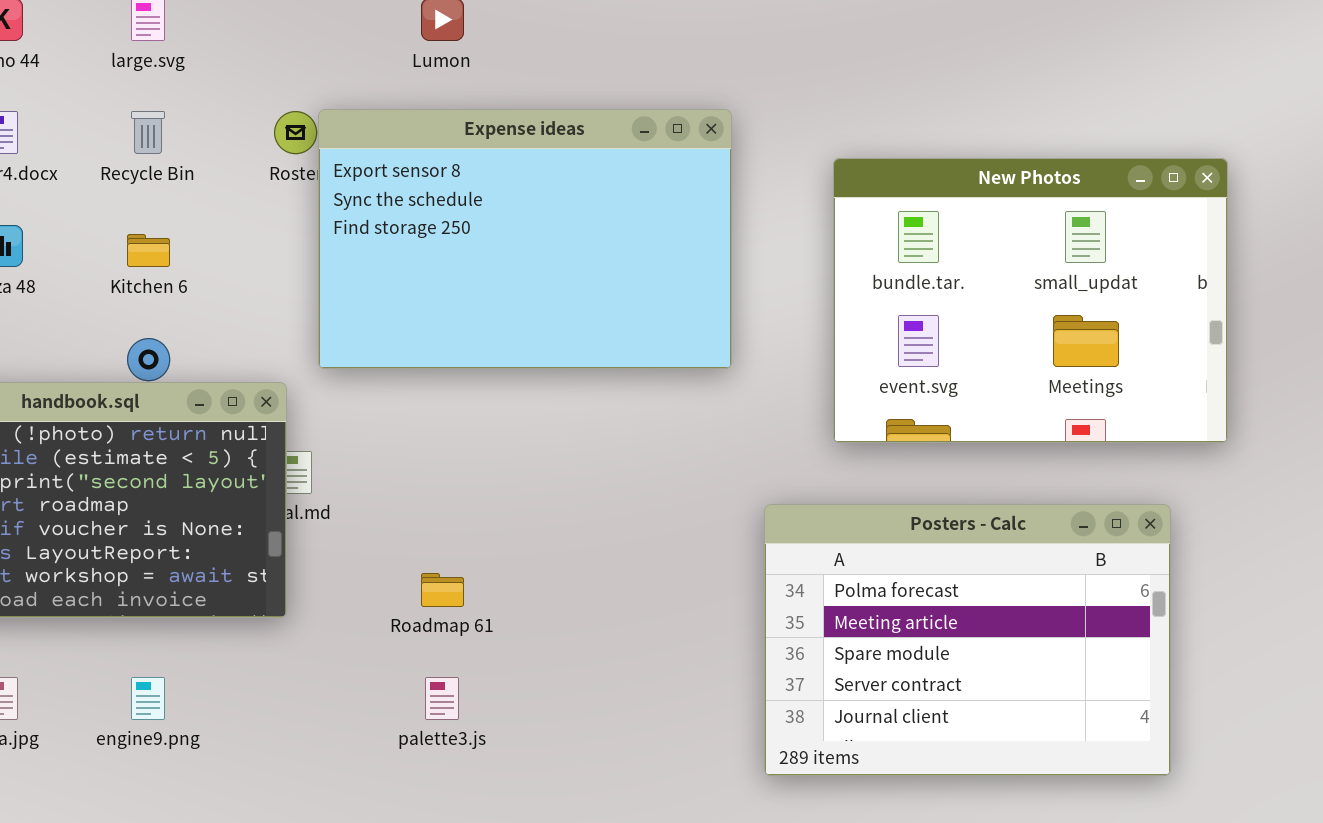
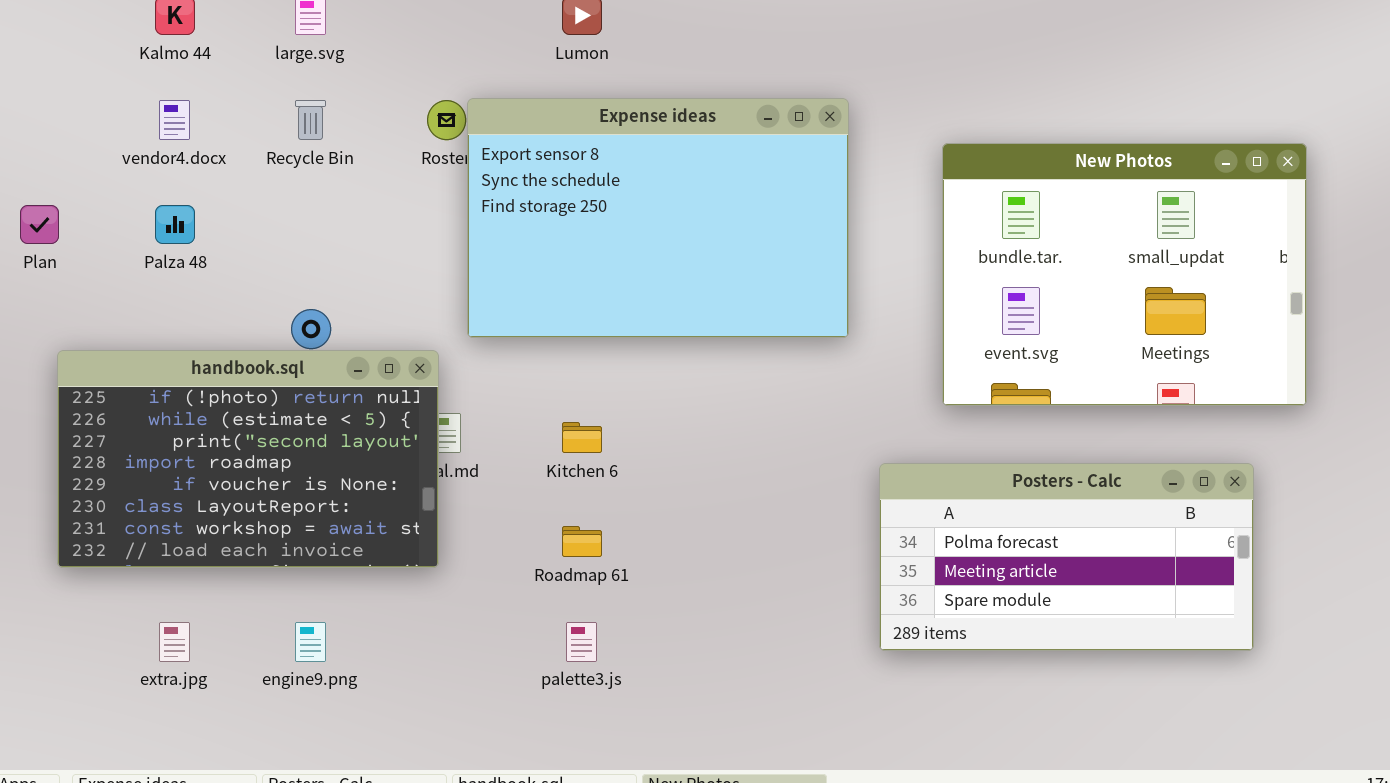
Kitchen 6: [127,234,170,267] -> [562,422,602,453], moved
Posters - Calc: [764,504,1171,776] -> [879,463,1254,651], resized

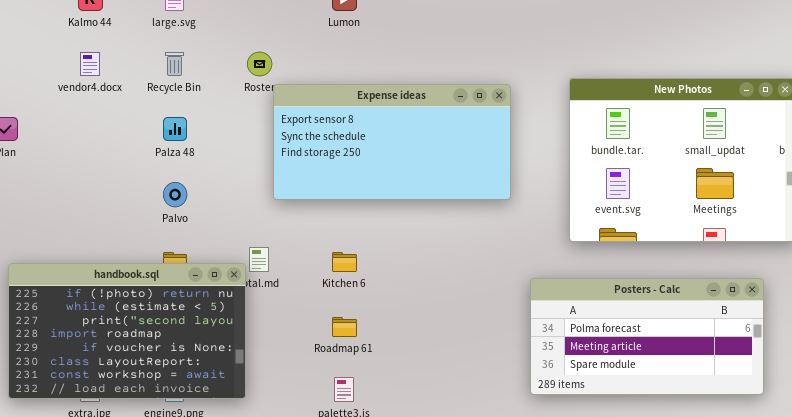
Expense ideas: [467,98,849,338] -> [273,84,511,200], resized
Palza 48: [155,205,195,244] -> [163,117,187,141], moved
handbook.sql: [57,350,439,568] -> [8,263,246,399], moved

